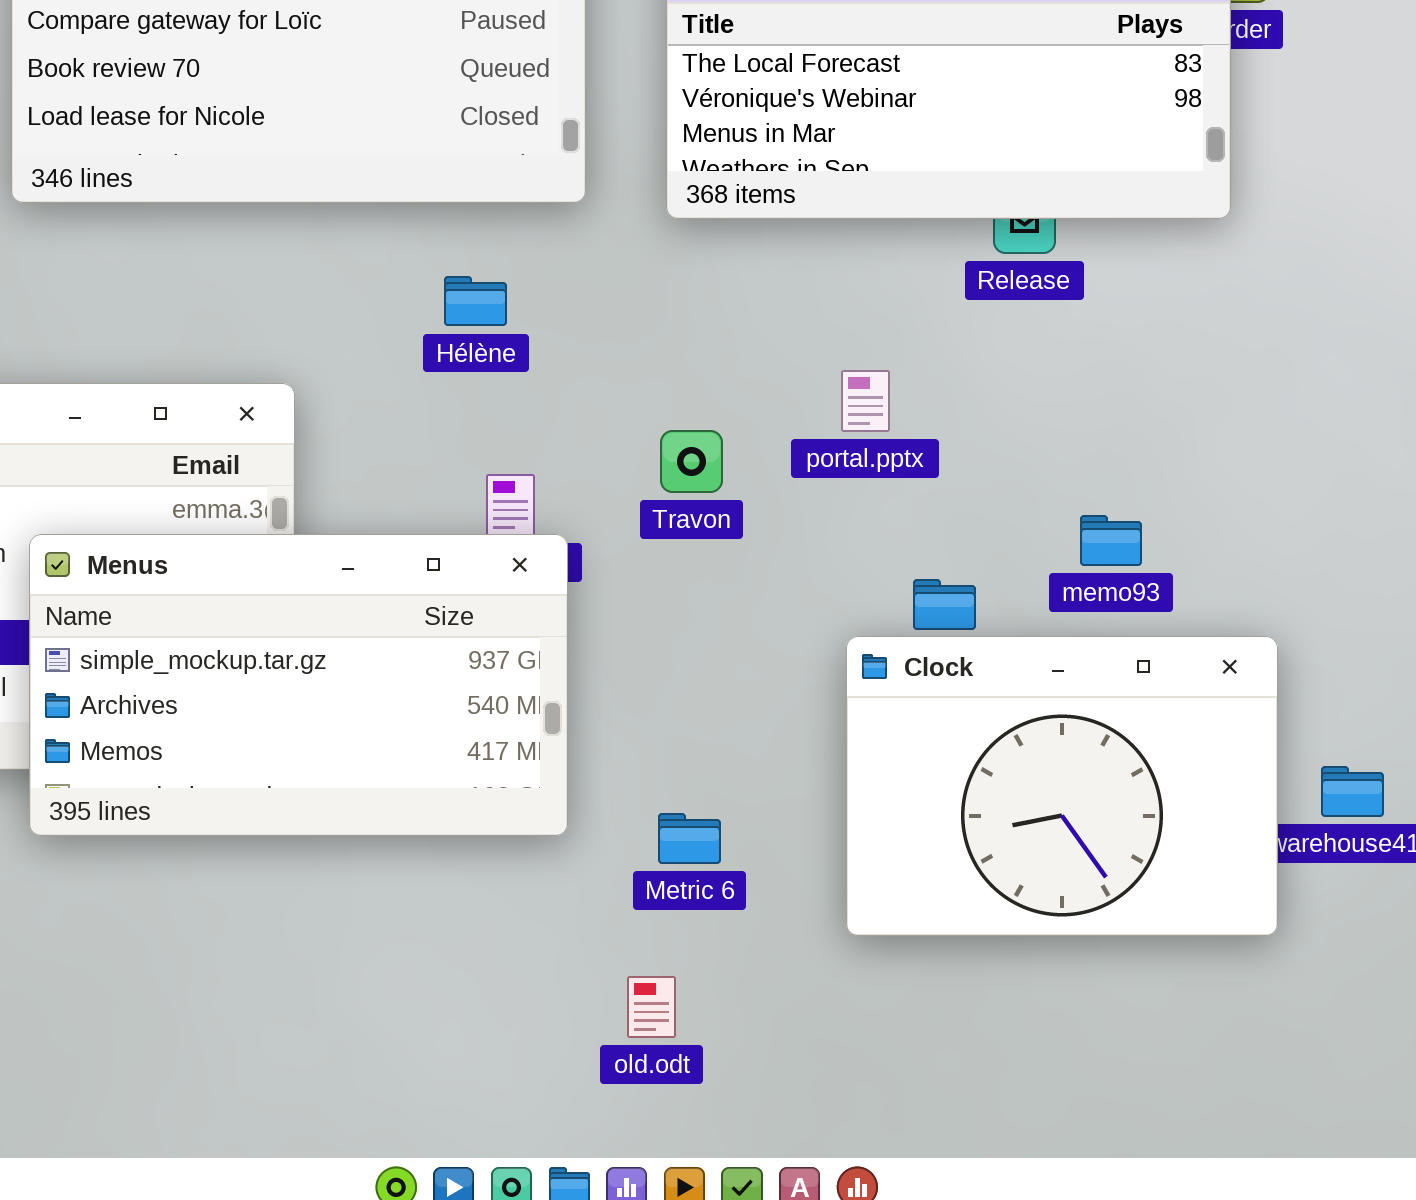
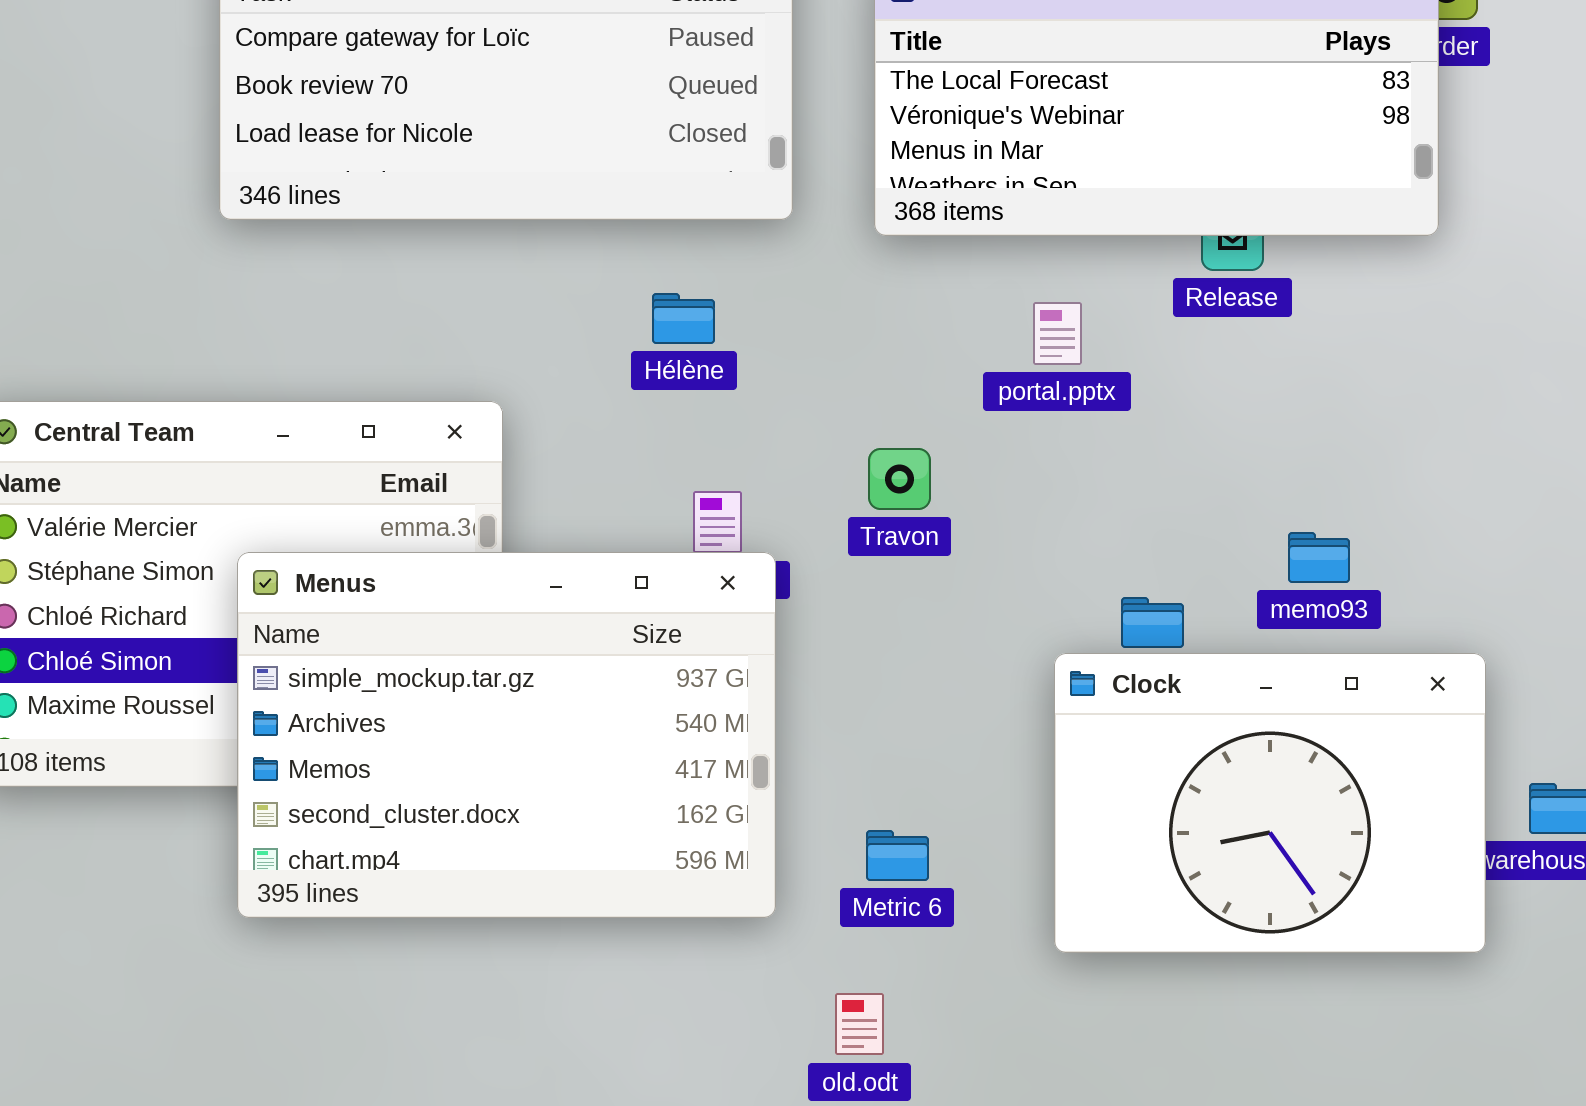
portal.pptx: [841,370,890,432] -> [1033,302,1082,365], moved
Menus: [29,534,568,836] -> [237,552,776,918], resized

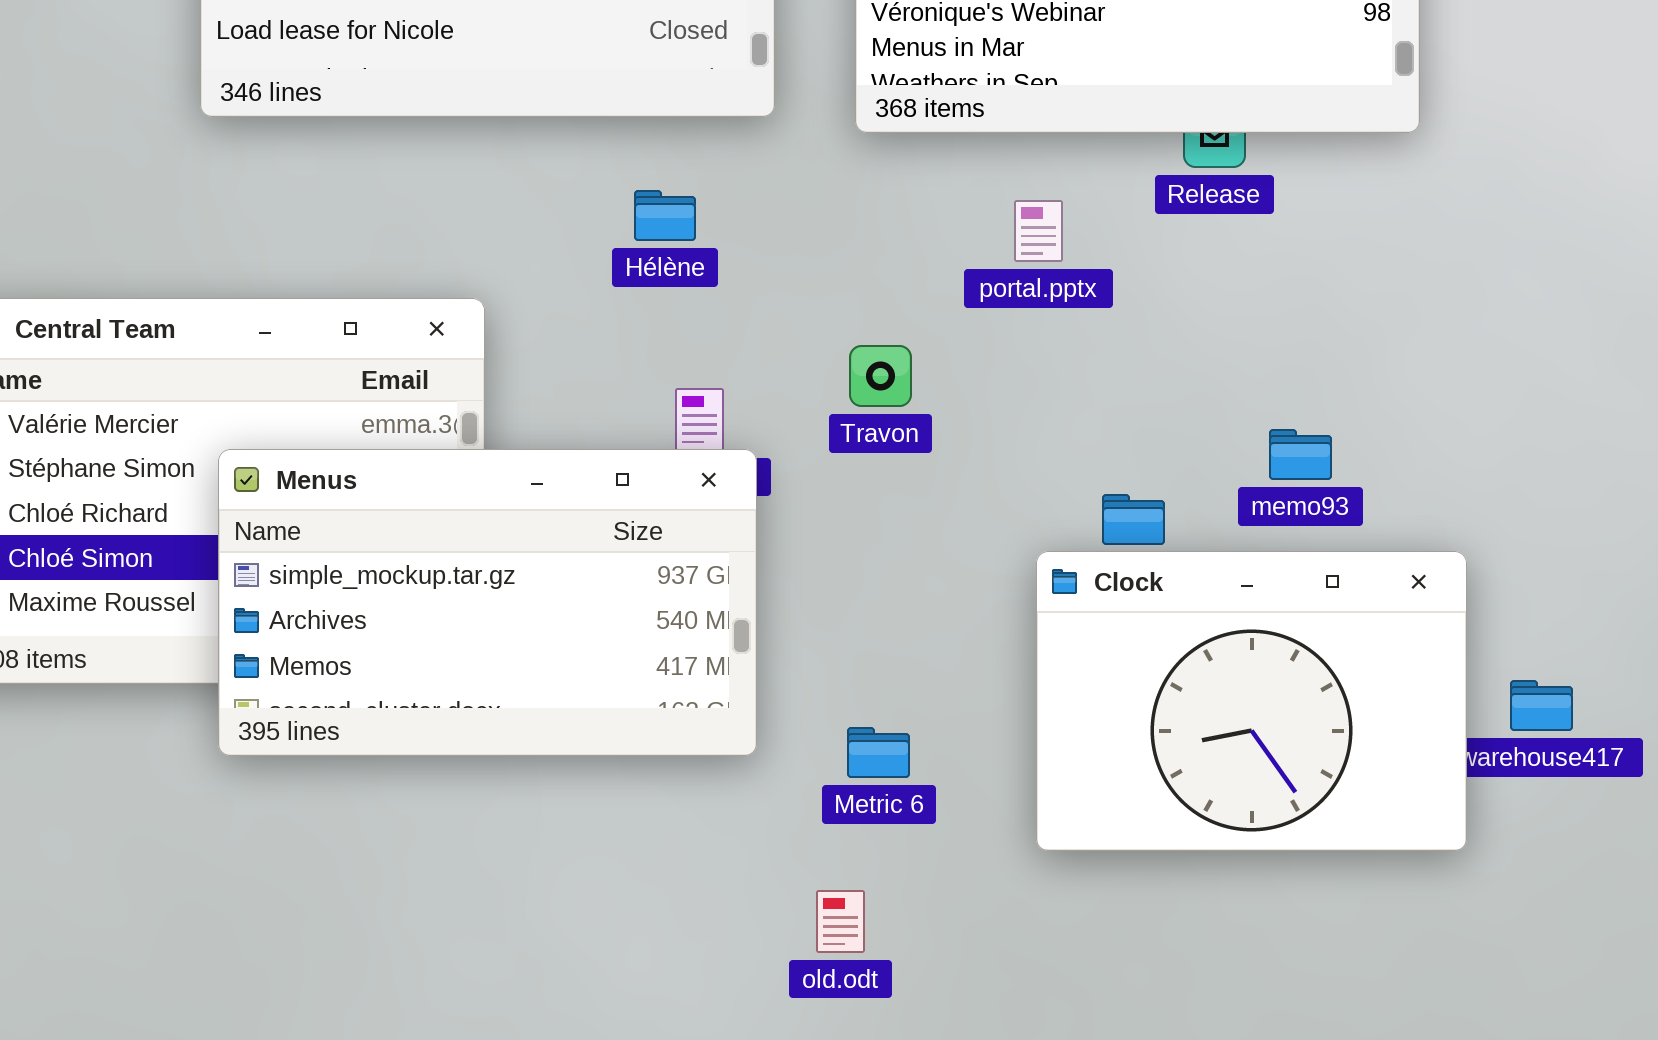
Menus: [237,552,776,918] -> [218,449,757,756], resized

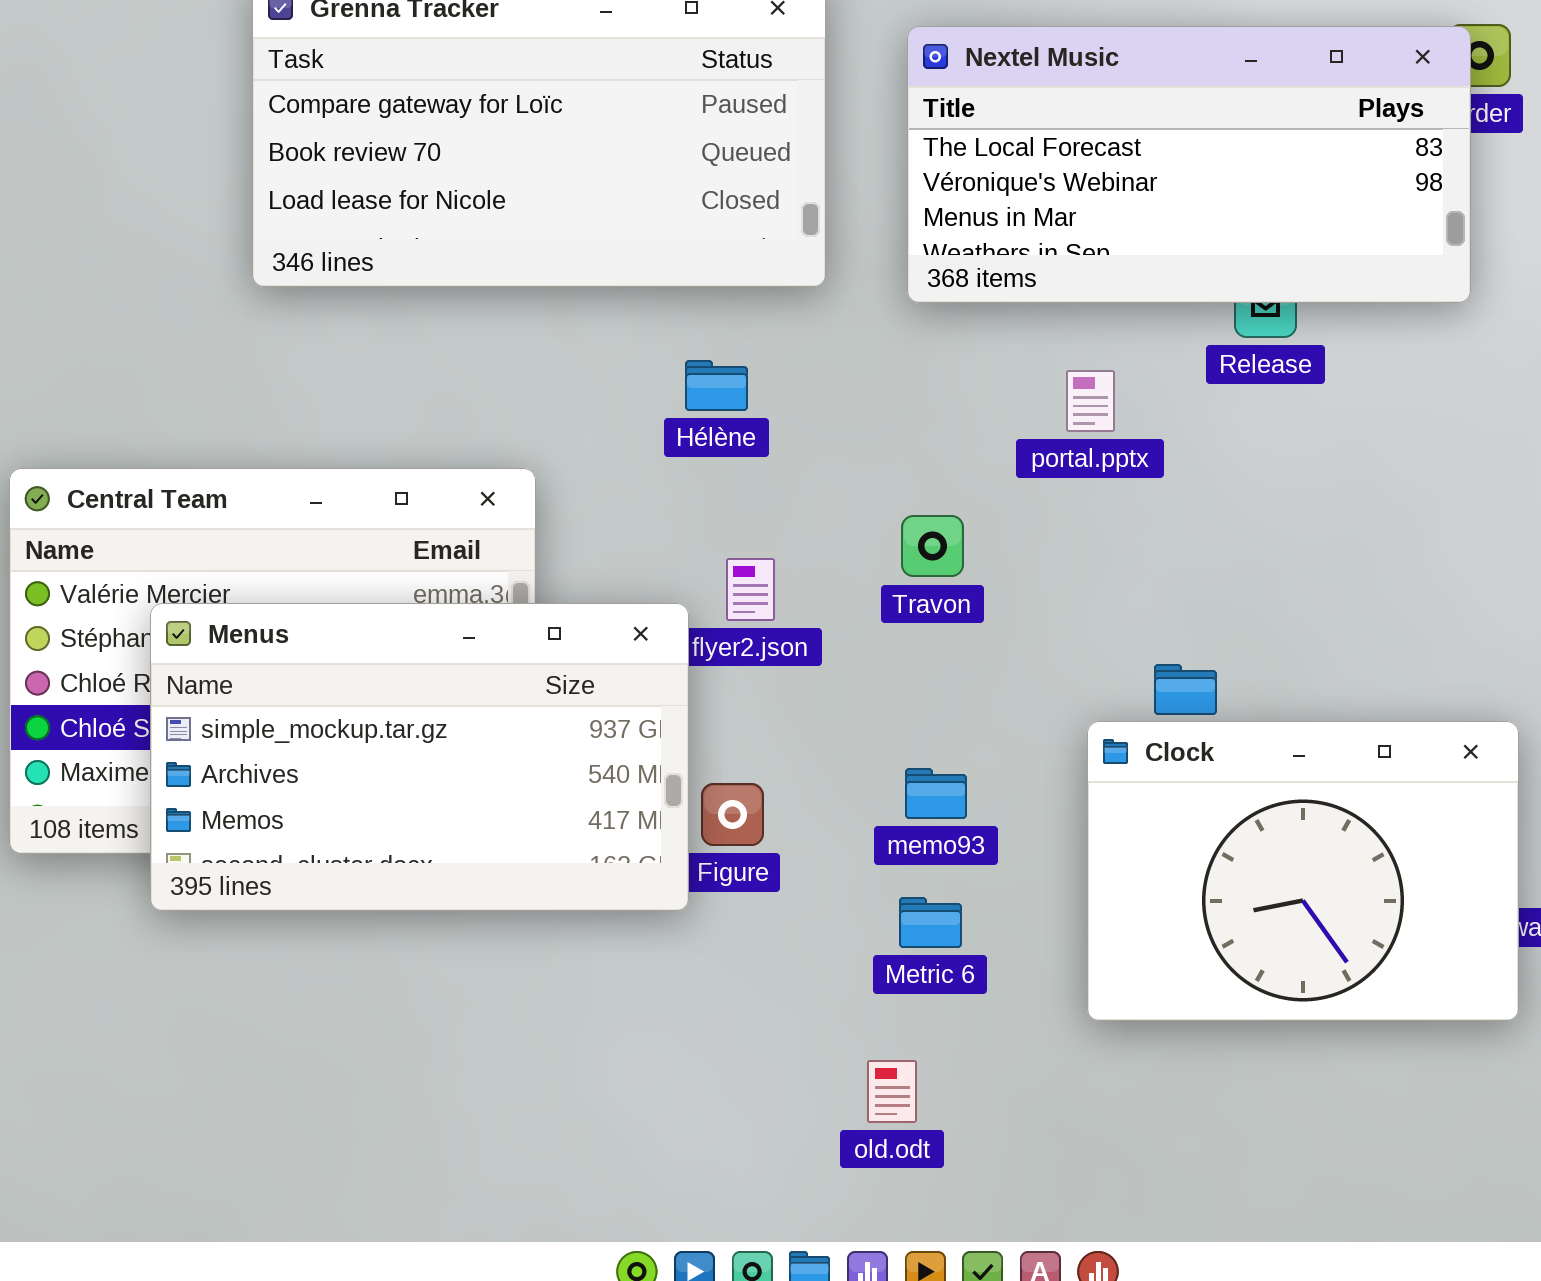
memo93: [1269,429,1332,480] -> [905,768,967,819], moved
Menus: [218,449,757,756] -> [150,603,689,911], moved

